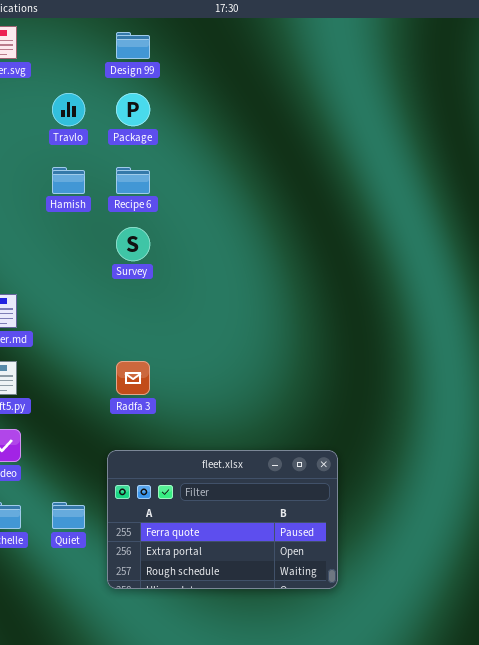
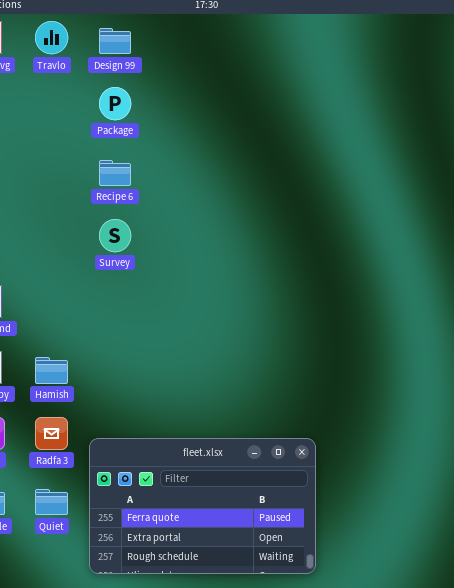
Travlo: [52,93,85,126] -> [35,21,68,54], moved
Hamish: [52,167,85,194] -> [35,357,68,384], moved
Radfa 3: [116,361,150,395] -> [35,417,68,450], moved

